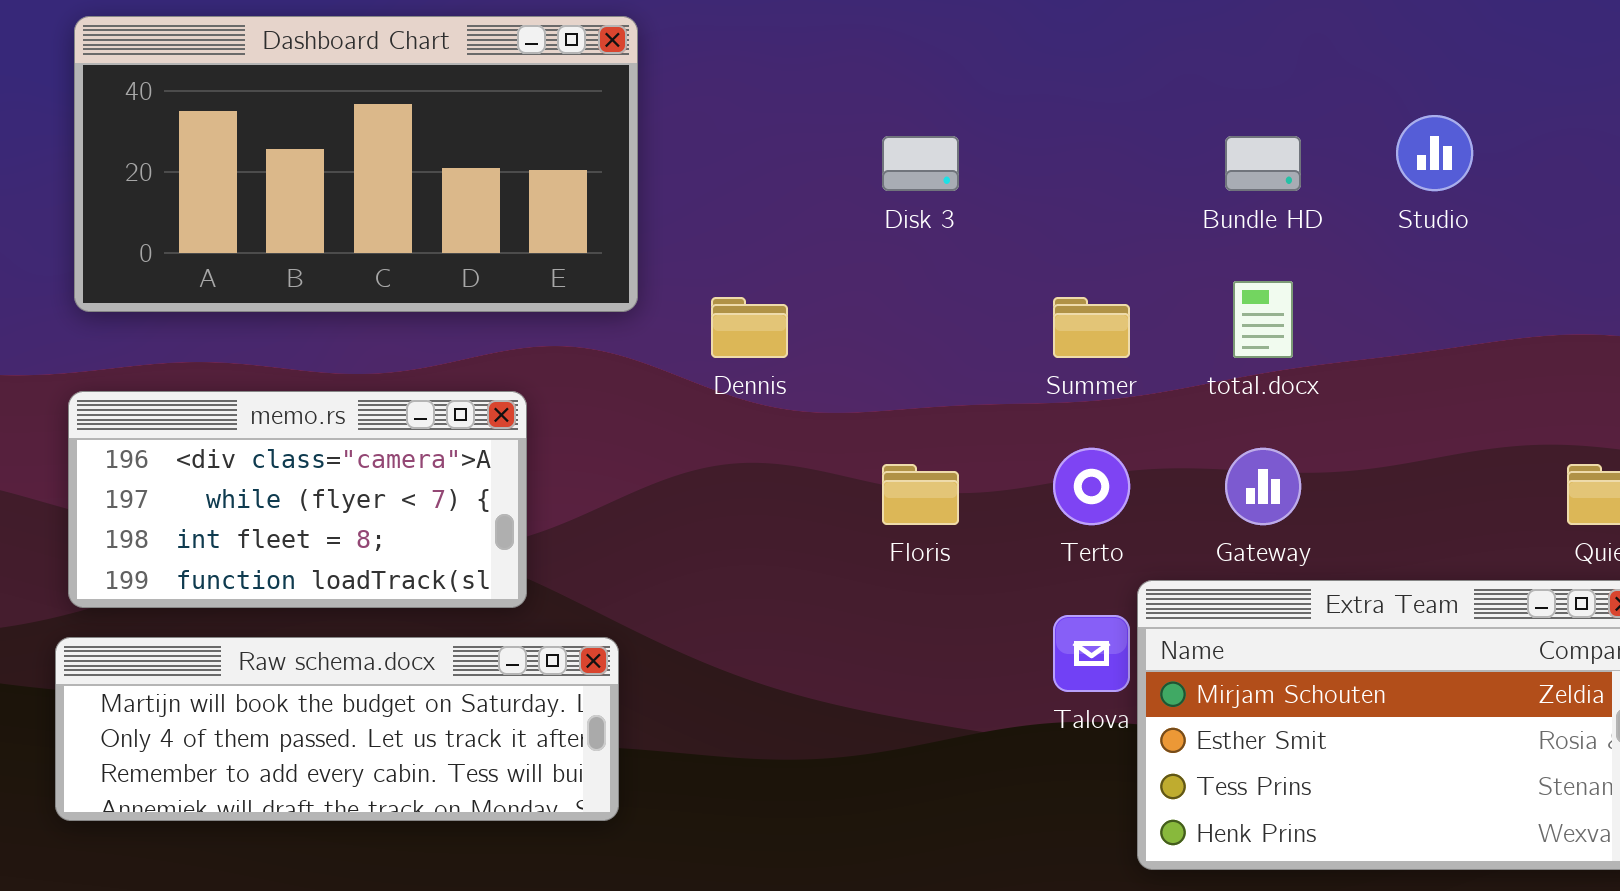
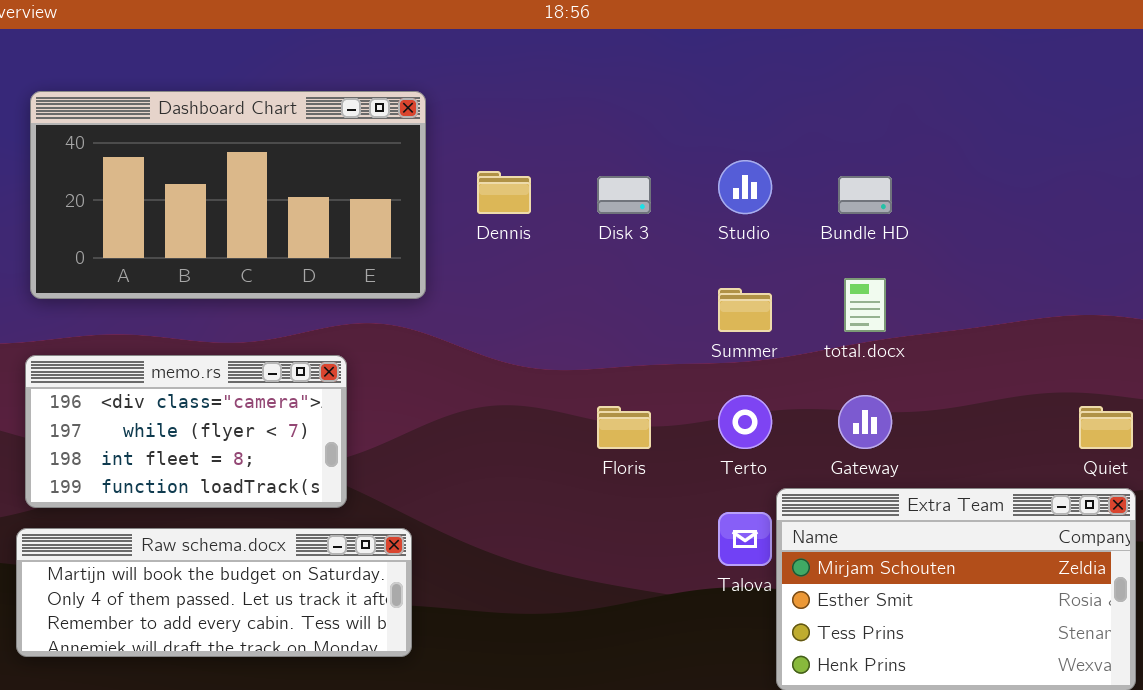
Studio: [1396,115,1473,191] -> [718,160,772,214], moved
Dennis: [711,297,788,358] -> [477,171,531,214], moved

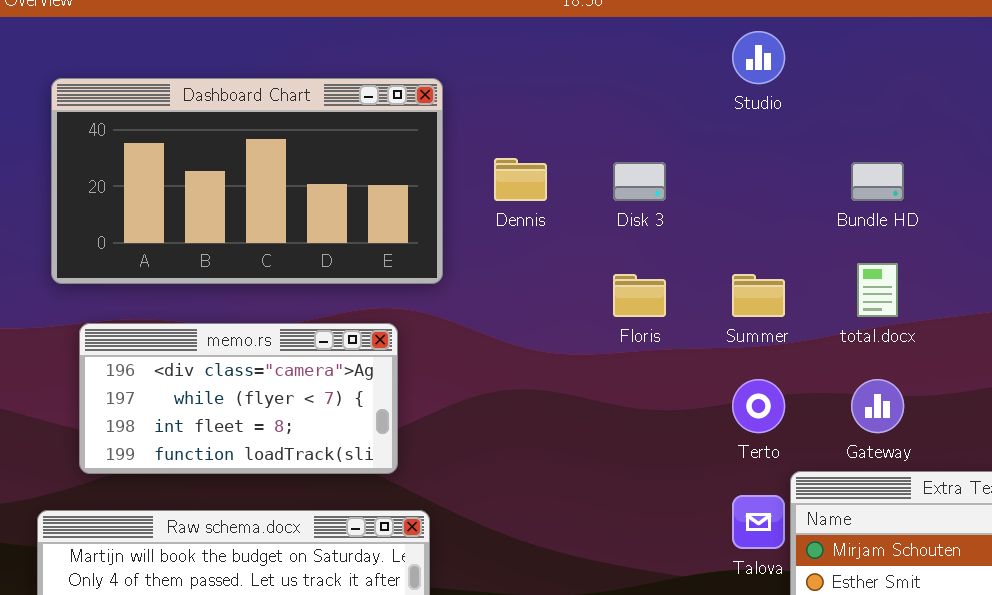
Studio: [718,160,772,214] -> [732,31,785,84], moved
memo.rs: [25,355,347,508] -> [79,323,398,474], moved
Floris: [597,406,651,449] -> [613,274,666,317], moved

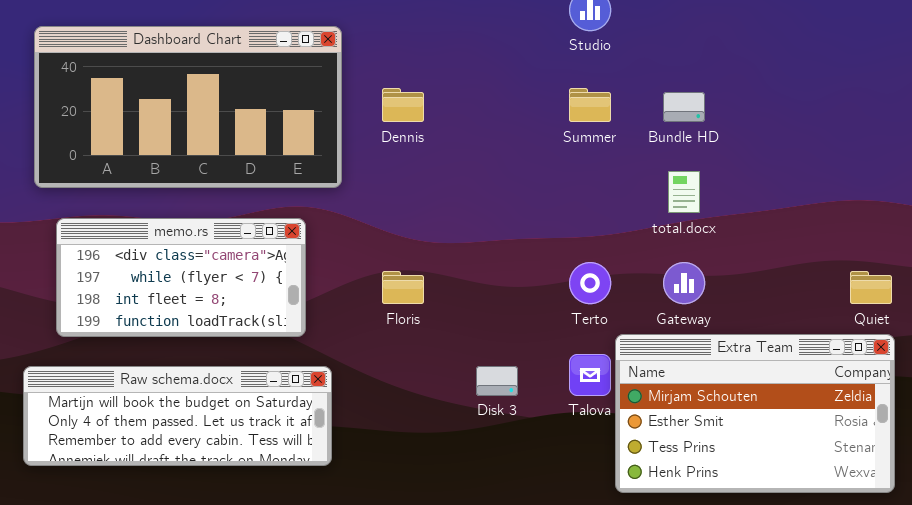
Disk 3: [613,162,666,201] -> [476,366,518,396], moved
Floris: [613,274,666,317] -> [382,271,424,304], moved
Summer: [732,274,785,317] -> [569,88,611,122], moved

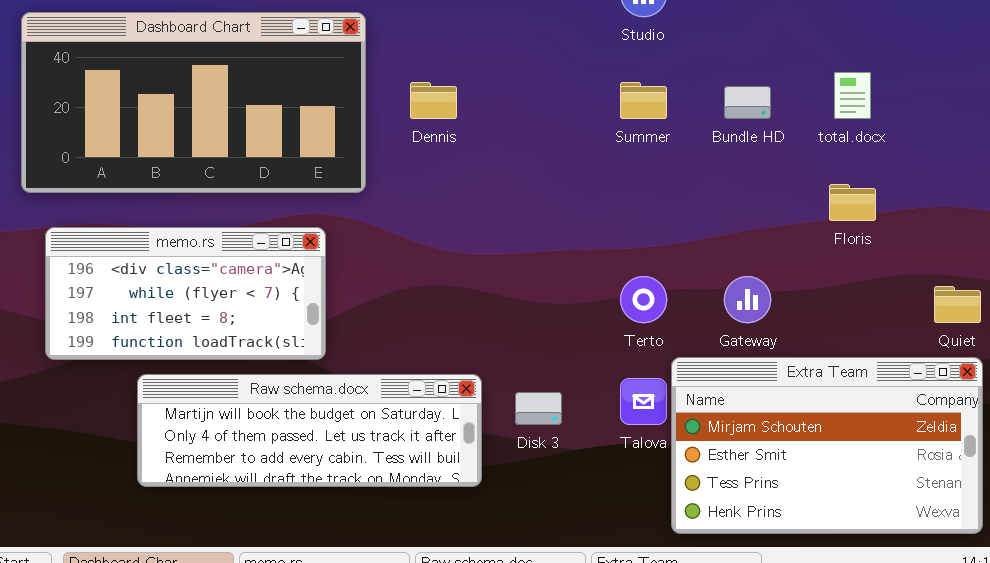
total.docx: [668,171,700,213] -> [834,72,871,119], moved
Floris: [382,271,424,304] -> [829,184,876,221], moved
Raw schema.docx: [23,366,332,466] -> [137,374,482,487], moved

